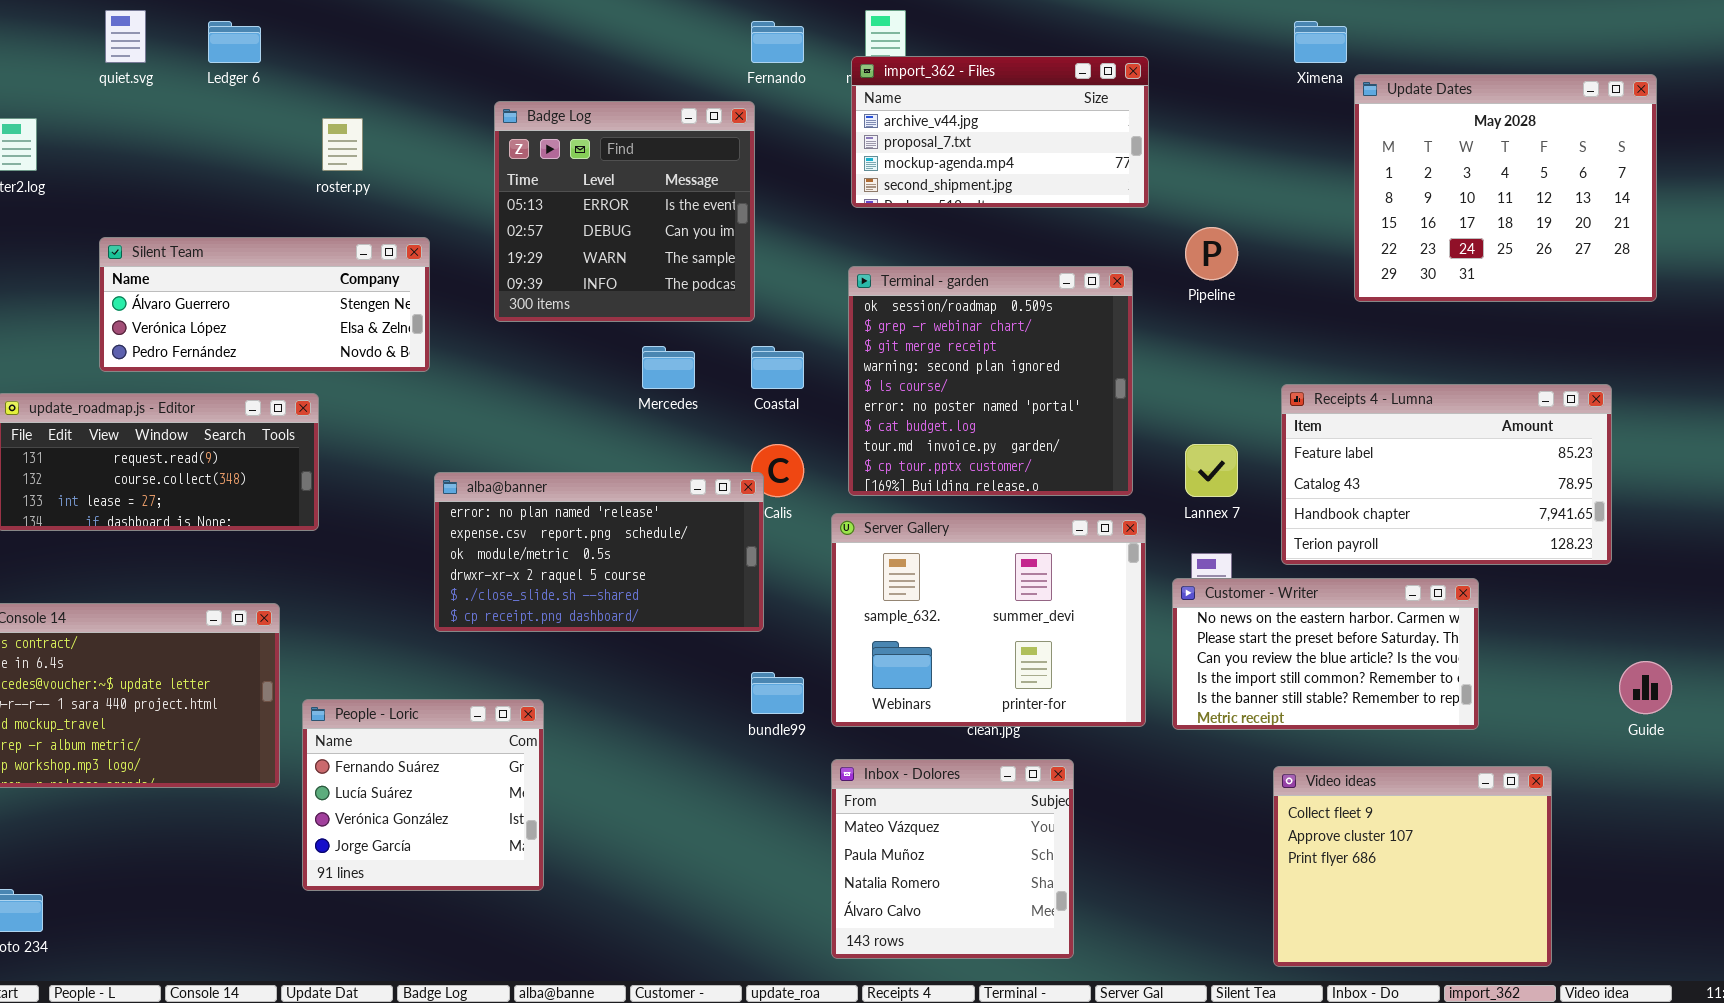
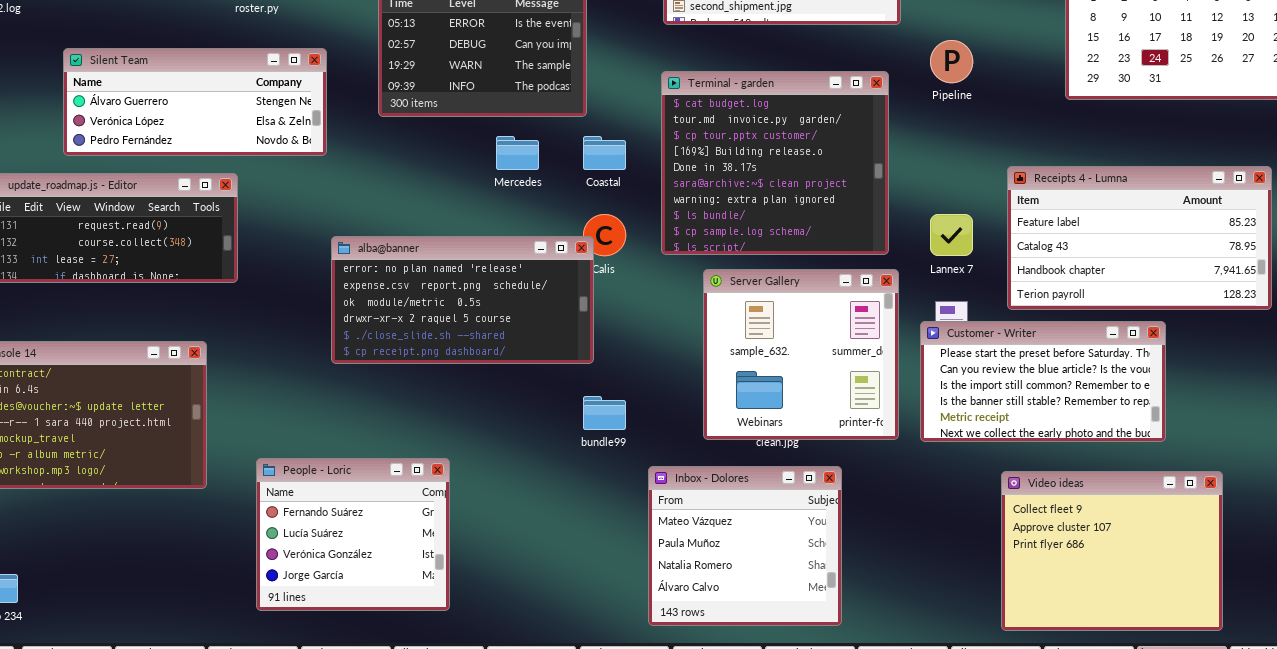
Terminal - garden: [848,266,1133,496] -> [661,71,889,255], scrolled down 6 rows
Server Gallery: [831,513,1146,727] -> [703,269,899,440], resized
Customer - Writer: [1172,578,1479,730] -> [920,321,1166,442], scrolled down 1 row
People - Loric: [302,699,544,891] -> [256,458,450,611], moved

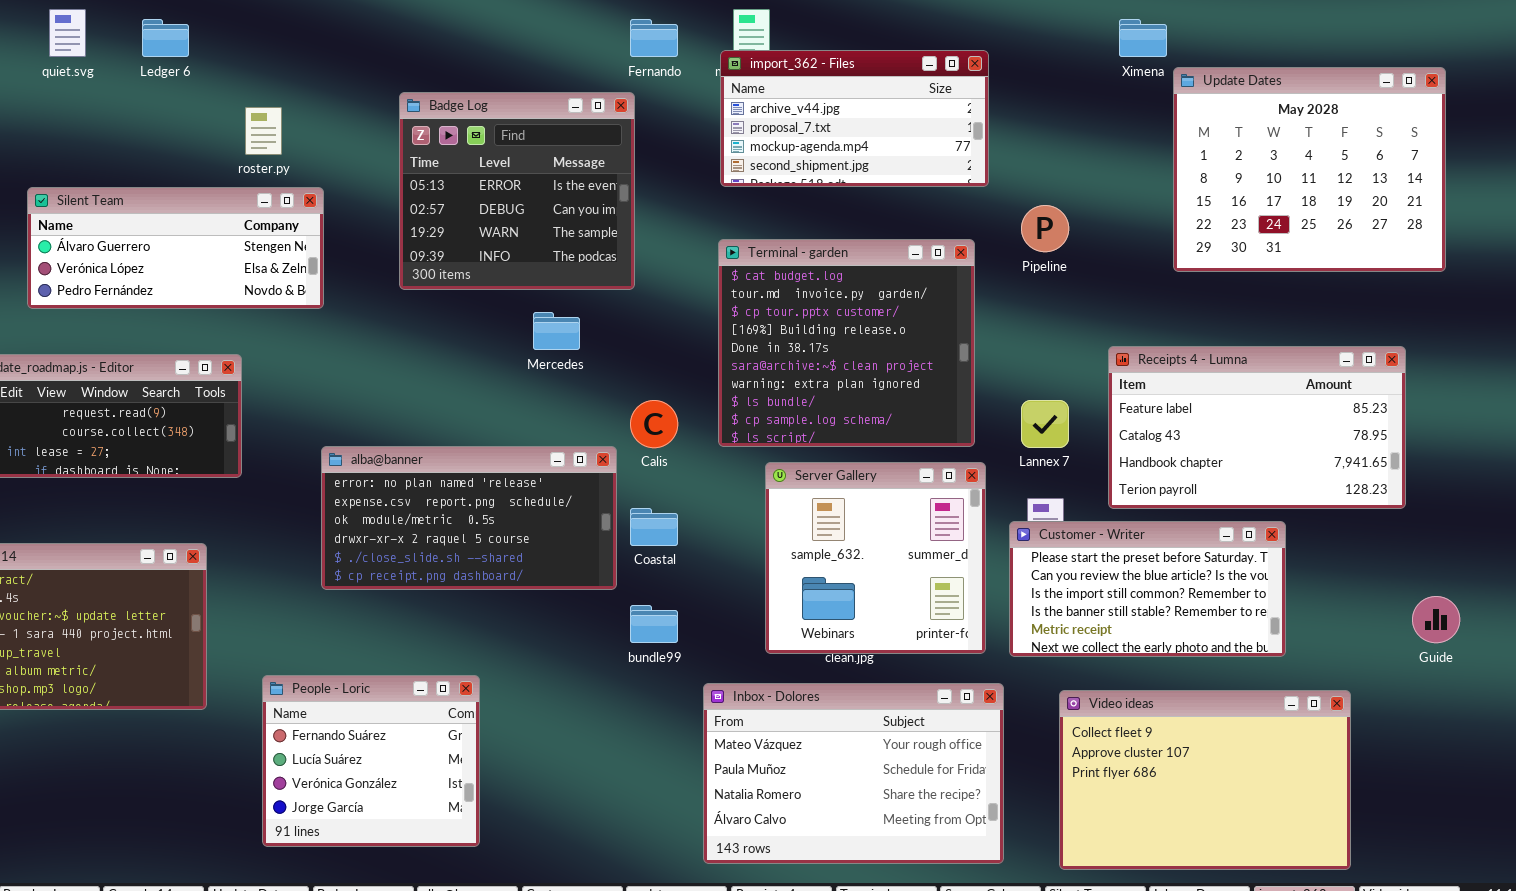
Silent Team: [63,48,327,156] -> [27,187,324,309], moved
Coastal: [583,136,626,170] -> [630,508,678,546], moved
alba@banner: [331,236,594,364] -> [321,446,617,590], moved
Inbox - Dolores: [648,466,842,626] -> [703,683,1004,864], resized
Video ideas: [1001,471,1223,631] -> [1059,690,1351,870], resized

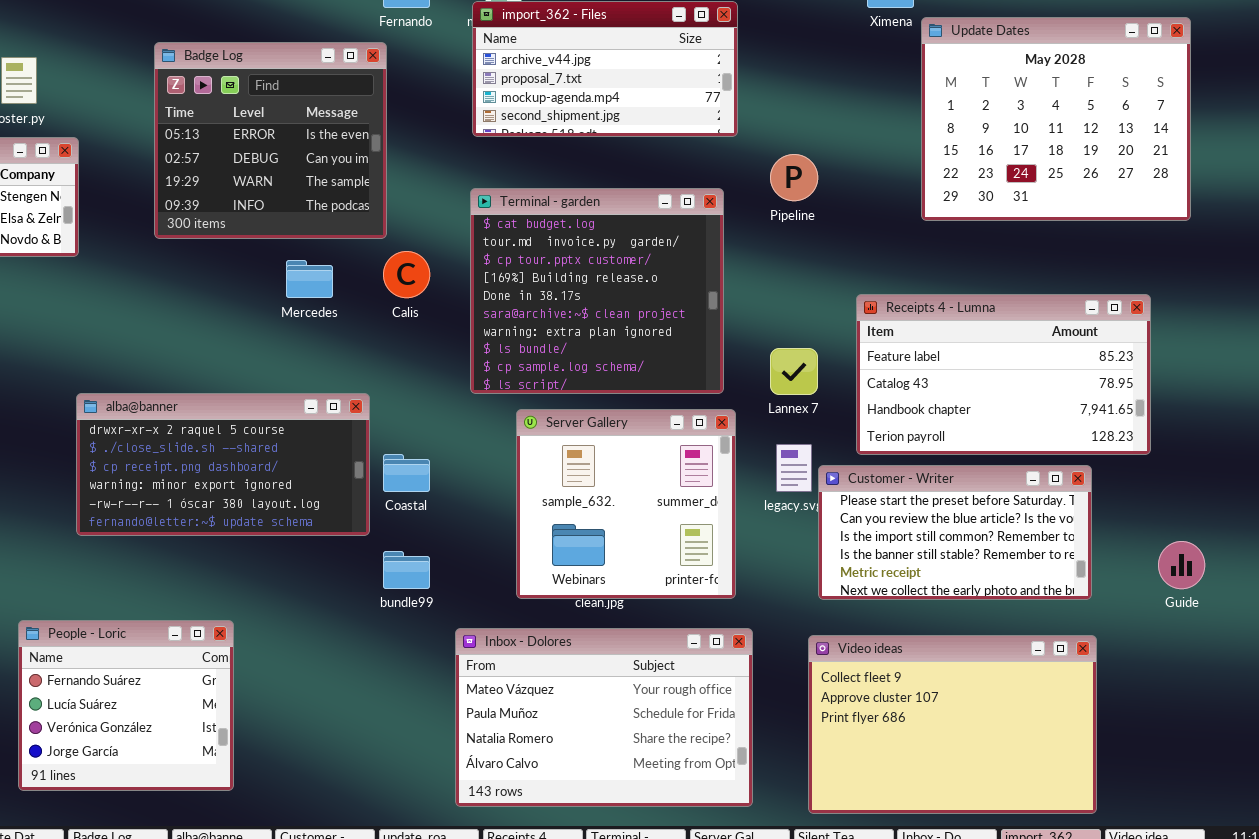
Calis: [630,400,678,448] -> [383,251,430,298], moved
alba@banner: [321,446,617,590] -> [76,393,370,536], scrolled down 3 rows
Customer - Writer: [1009,521,1286,657] -> [818,465,1092,600], moved

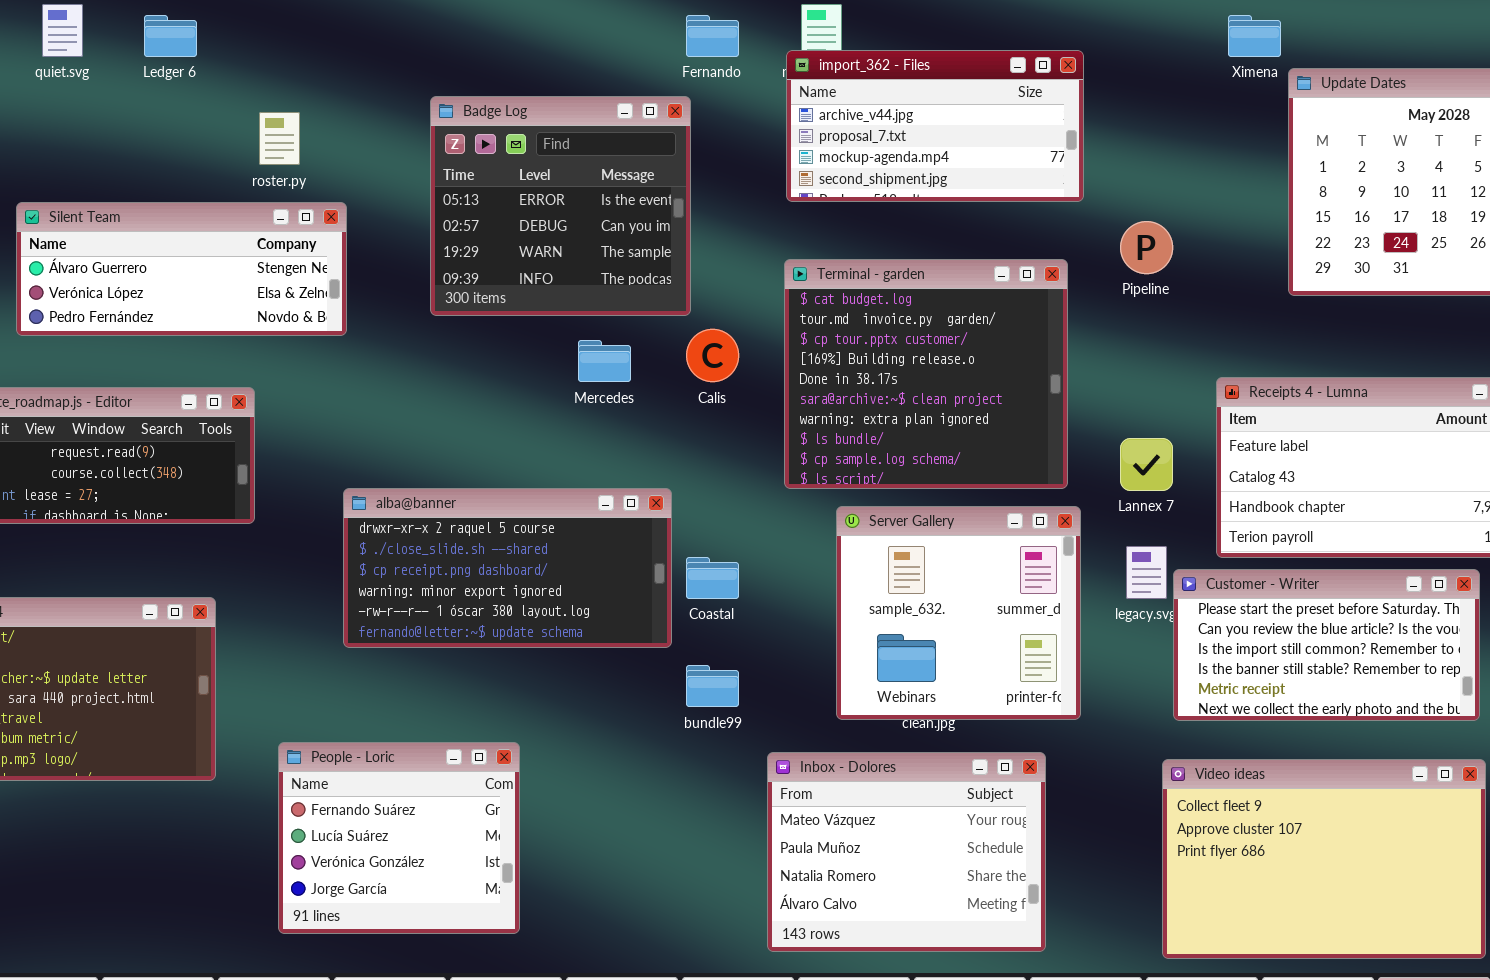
Inbox - Dolores: [455,628,753,807] -> [767,752,1046,952], resized

